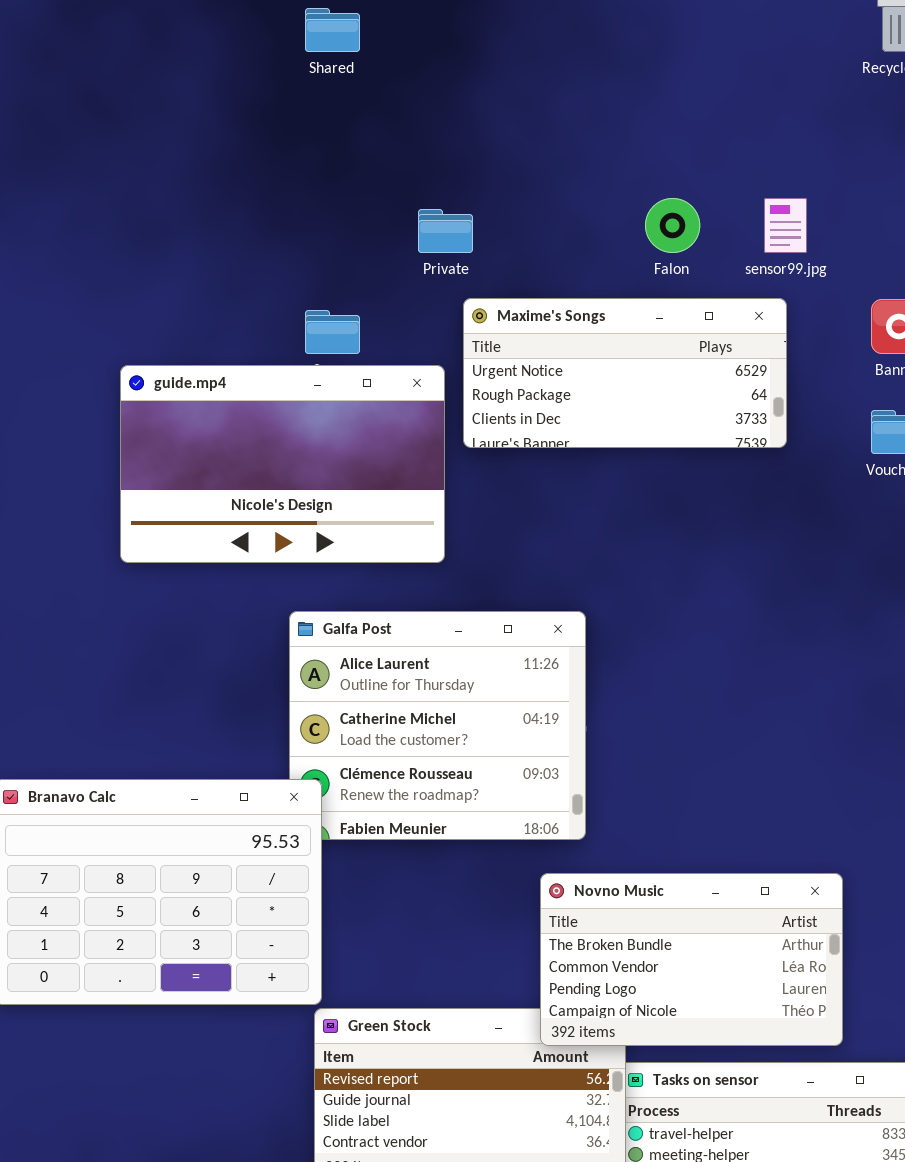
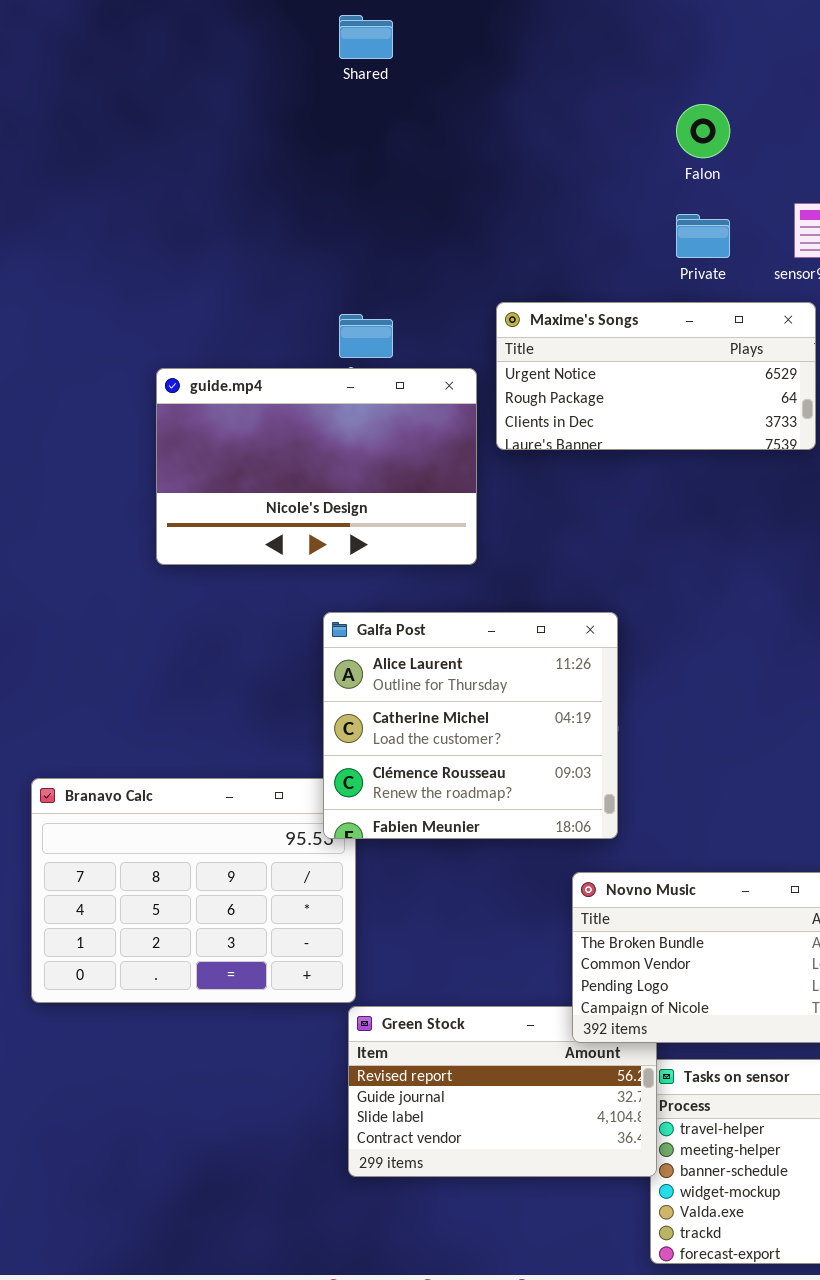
Falon: [645,198,700,253] -> [676,104,730,158], moved
Private: [418,209,473,253] -> [676,214,730,258], moved
Galfa Post: [289,611,586,840] -> [323,612,618,839], raised

